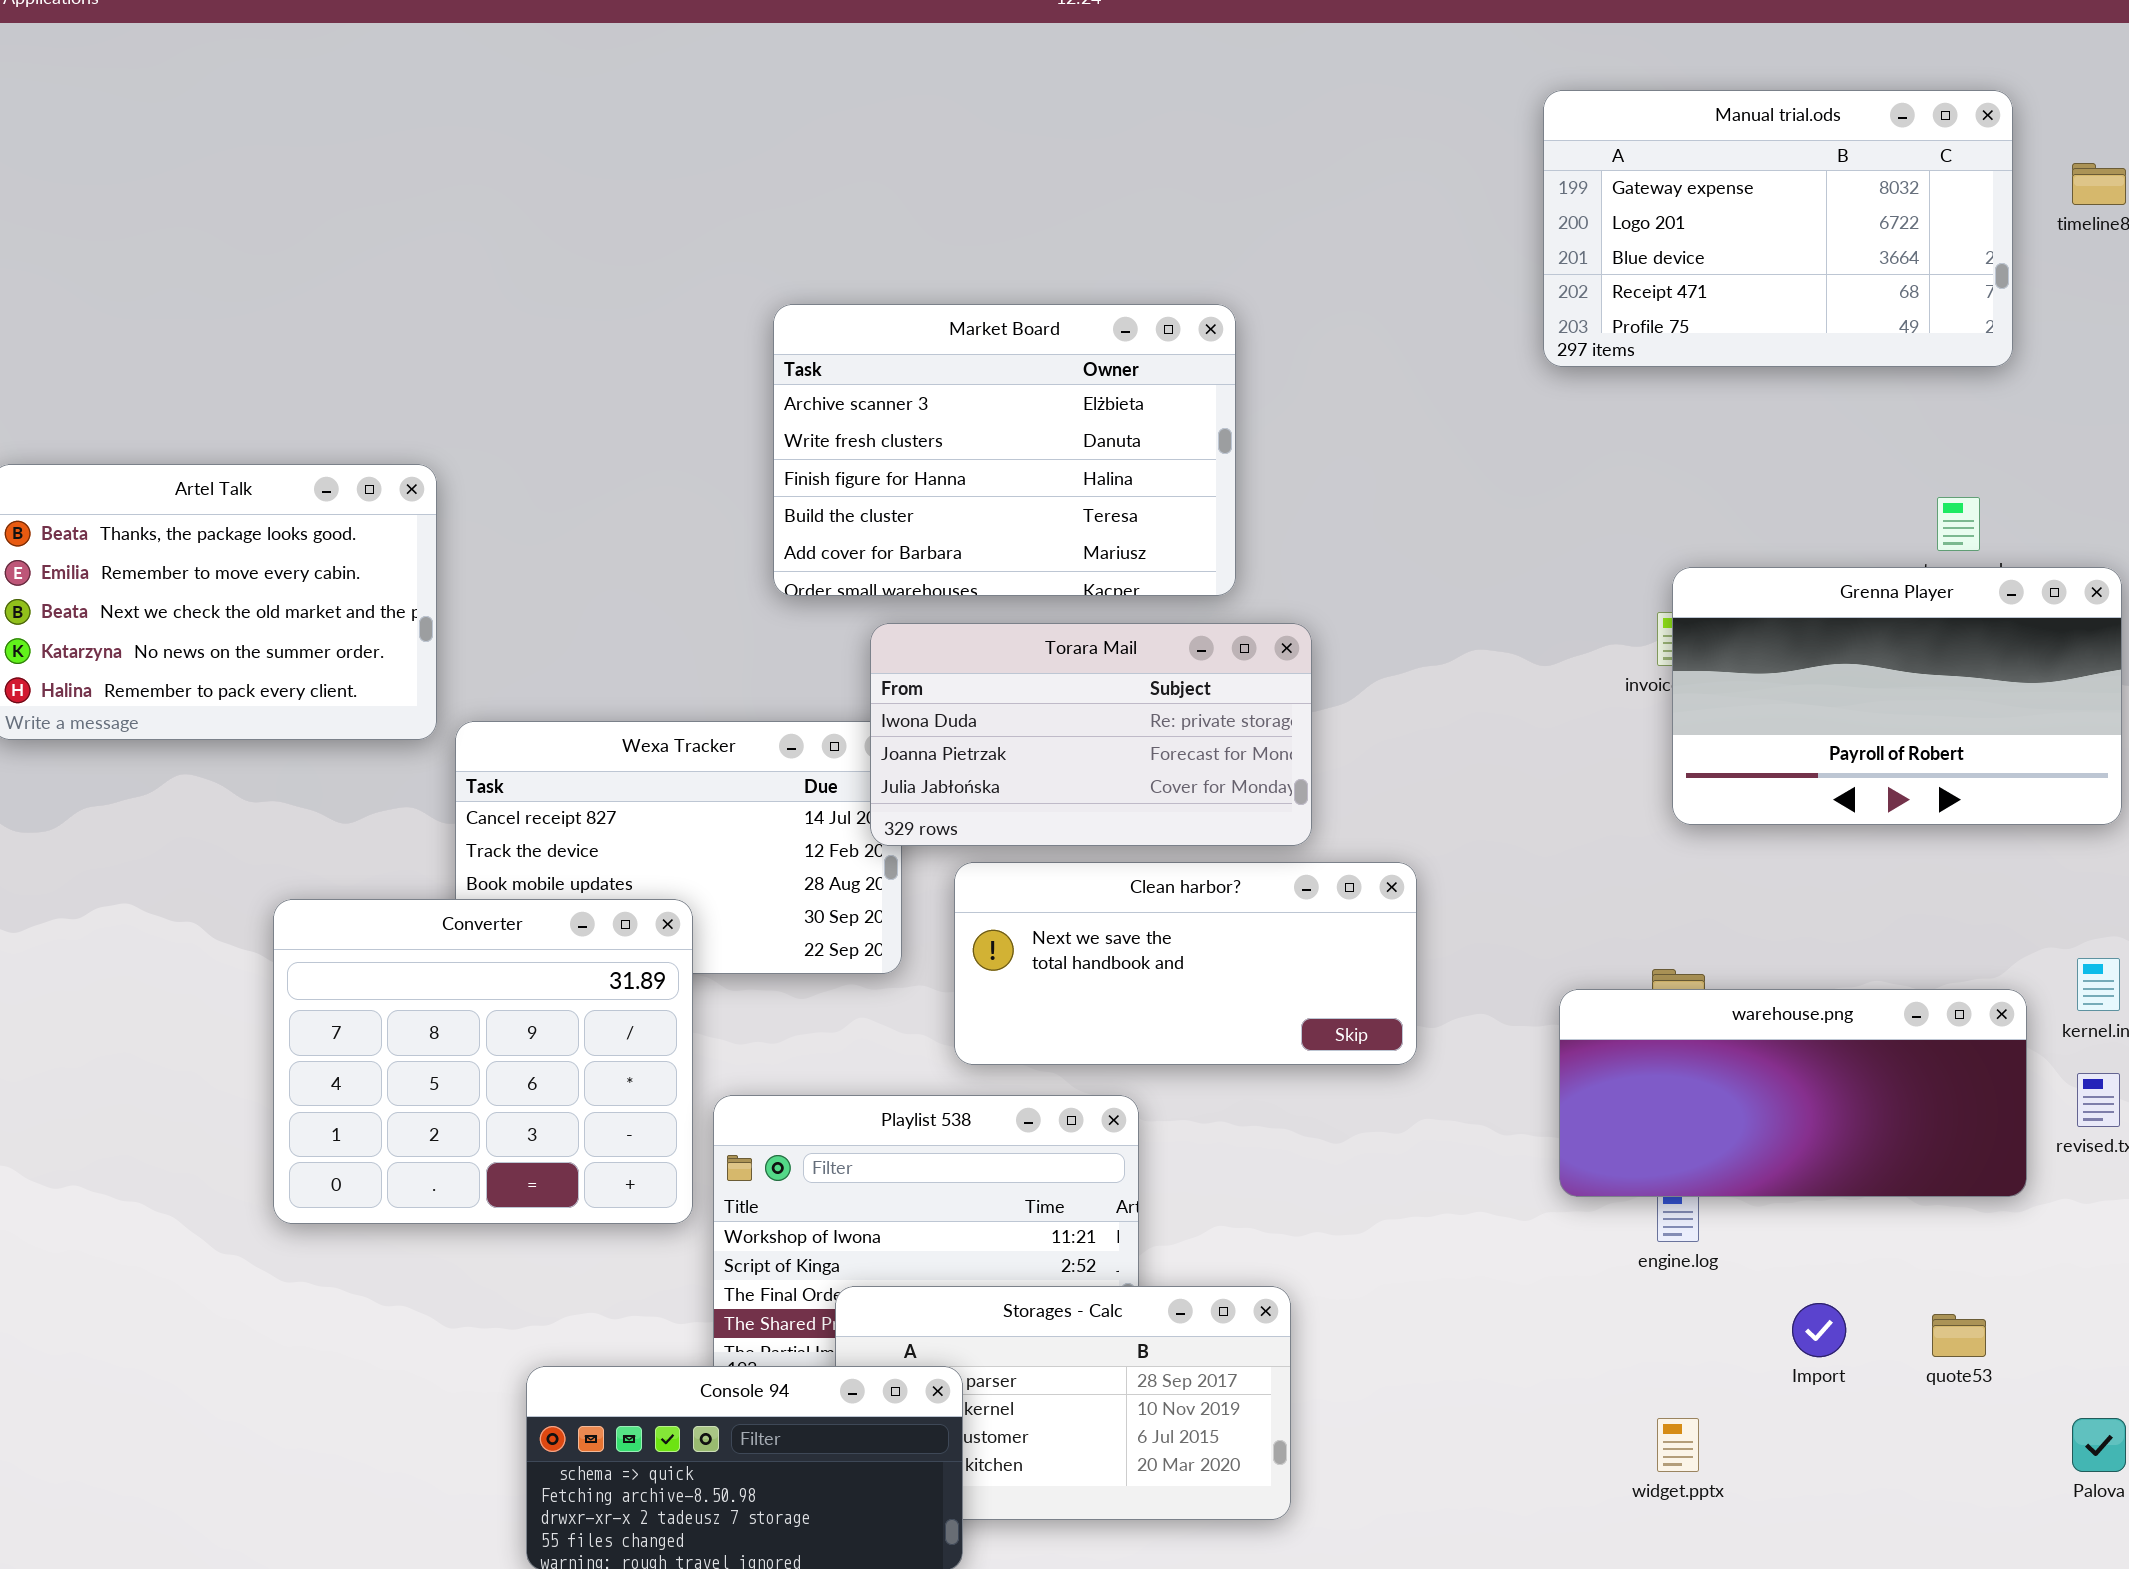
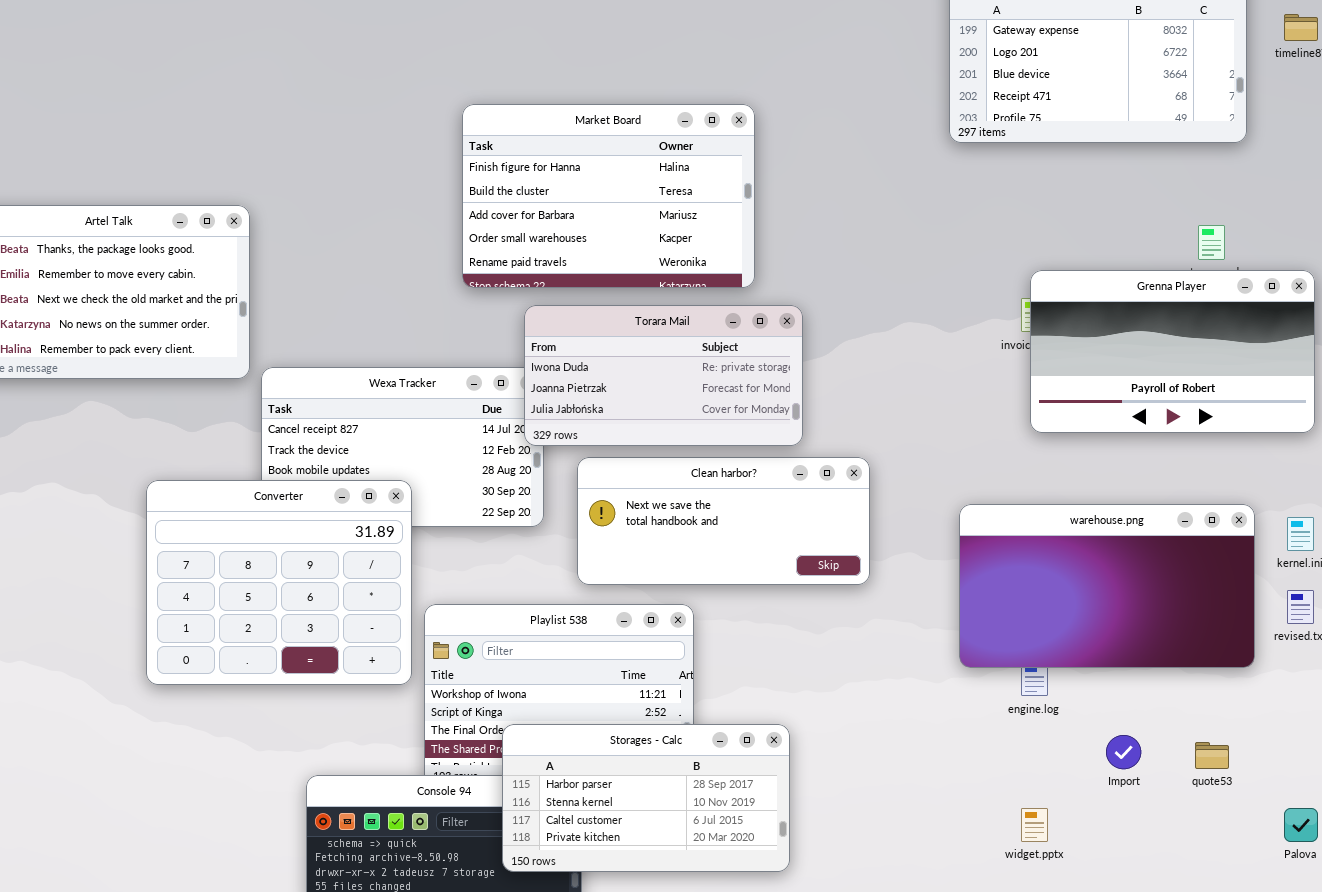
Market Board: [773,304,1236,596] -> [462,104,755,288], scrolled down 2 rows
warehouse.png: [1559,989,2027,1197] -> [959,504,1255,668], resized
Storages - Calc: [835,1286,1291,1520] -> [502,724,790,872], raised

